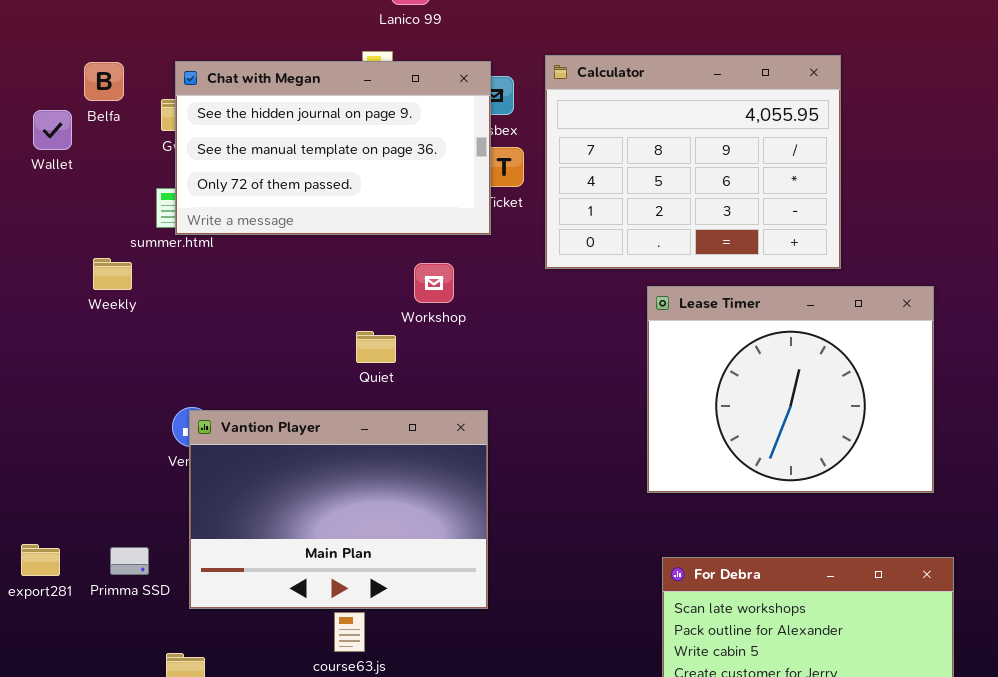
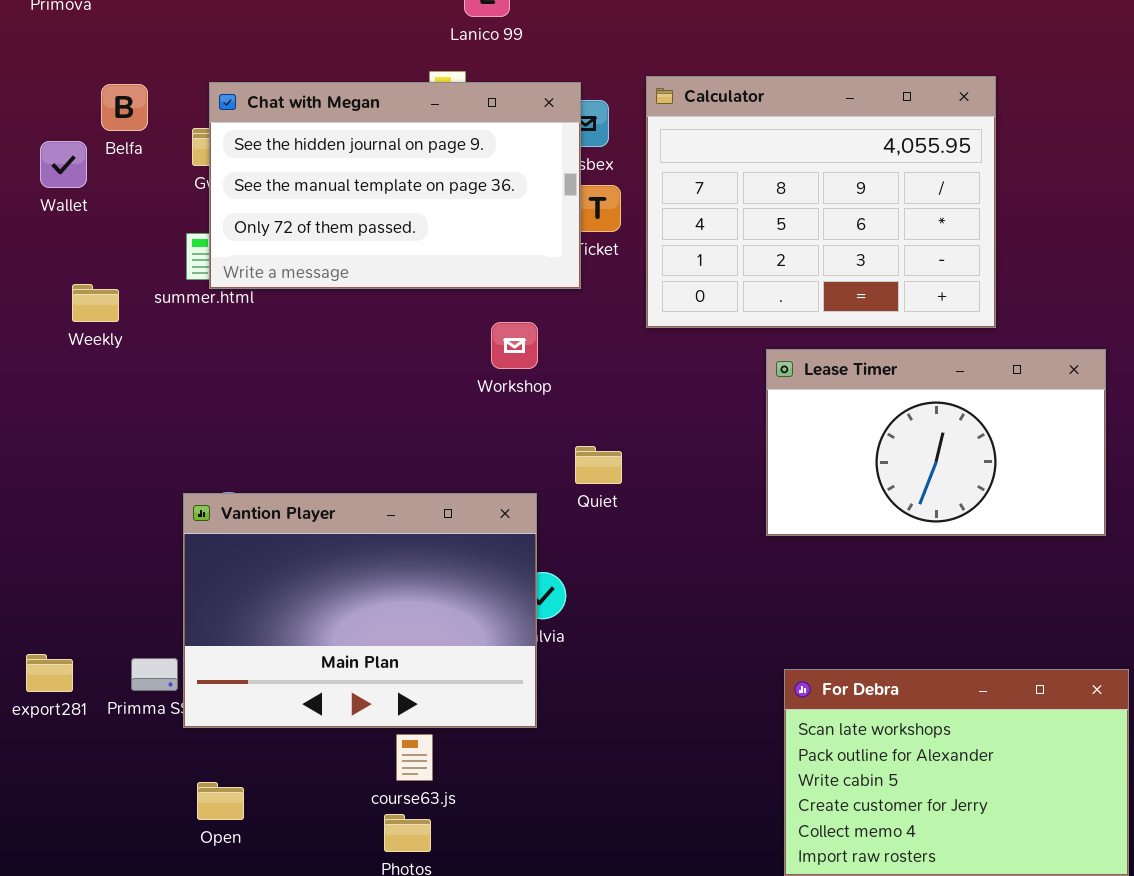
Weekly: [93,258,132,290] -> [72,284,119,322], moved
Lease Timer: [647,286,934,493] -> [766,349,1106,536], resized
Quiet: [356,331,396,363] -> [575,446,622,484], moved
Vantion Player: [189,410,488,609] -> [183,493,537,728], moved

